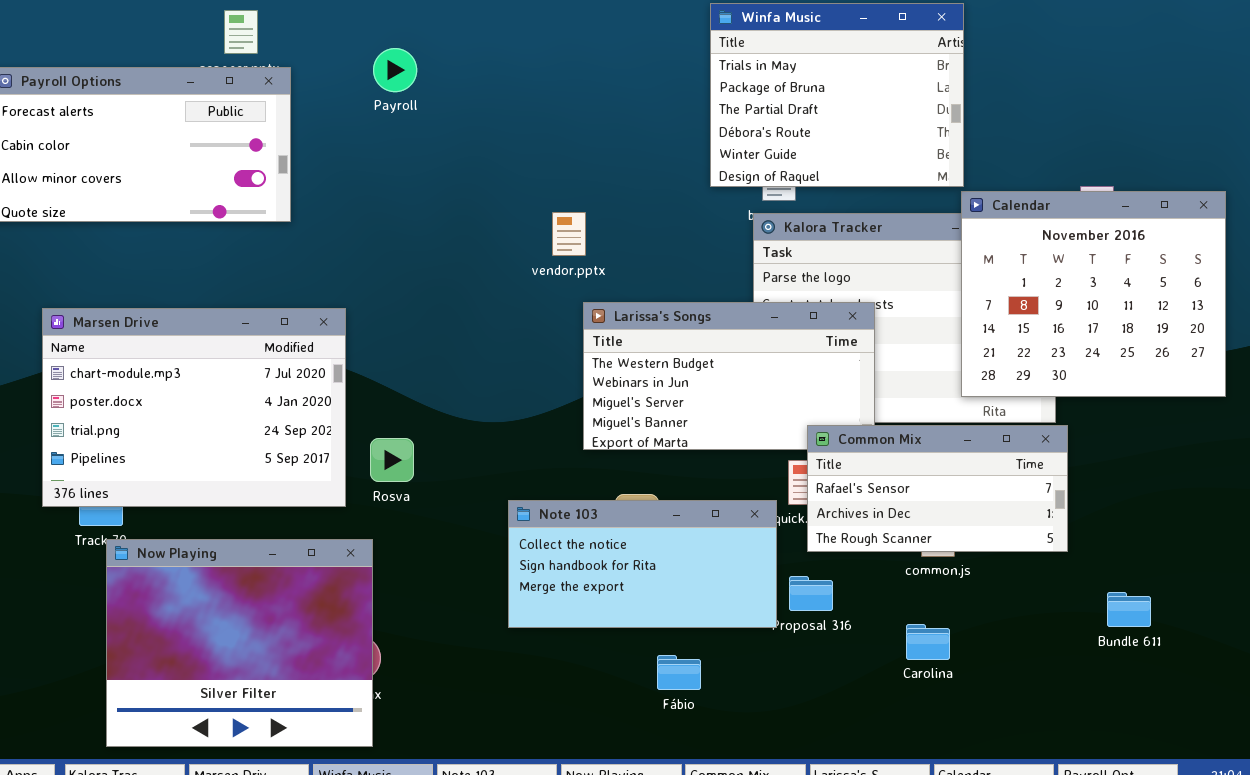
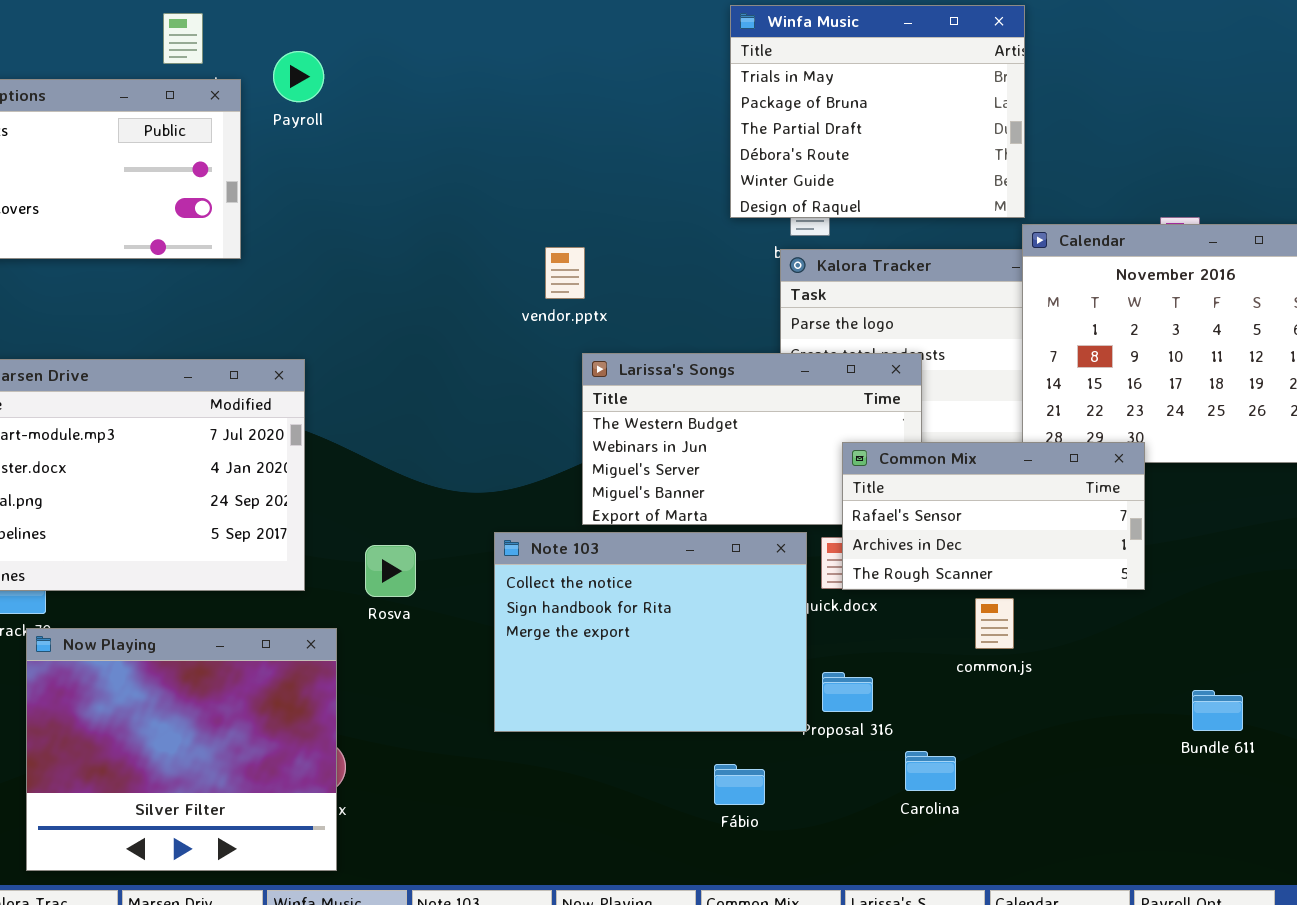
Payroll: [373,48,417,92] -> [273,51,324,102], moved
Common Mix: [807,425,1068,552] -> [842,442,1145,590], moved
Rosva: [370,438,414,482] -> [365,545,416,597], moved
Note 103: [508,500,777,628] -> [494,532,807,732], resized
Carolina: [906,624,950,660] -> [905,751,956,791], moved
Fábio: [657,655,701,690] -> [714,764,765,805], moved

